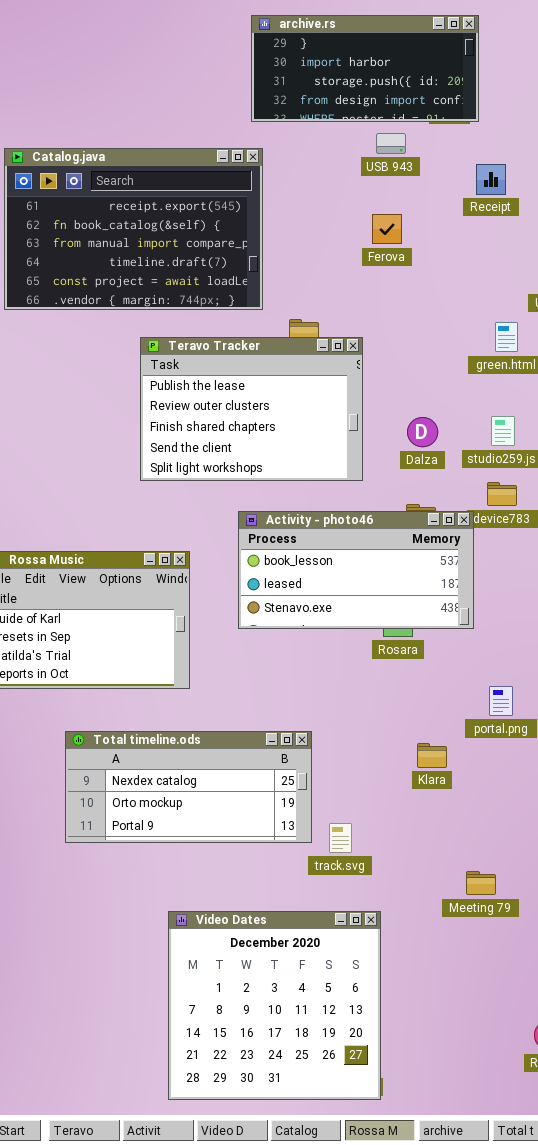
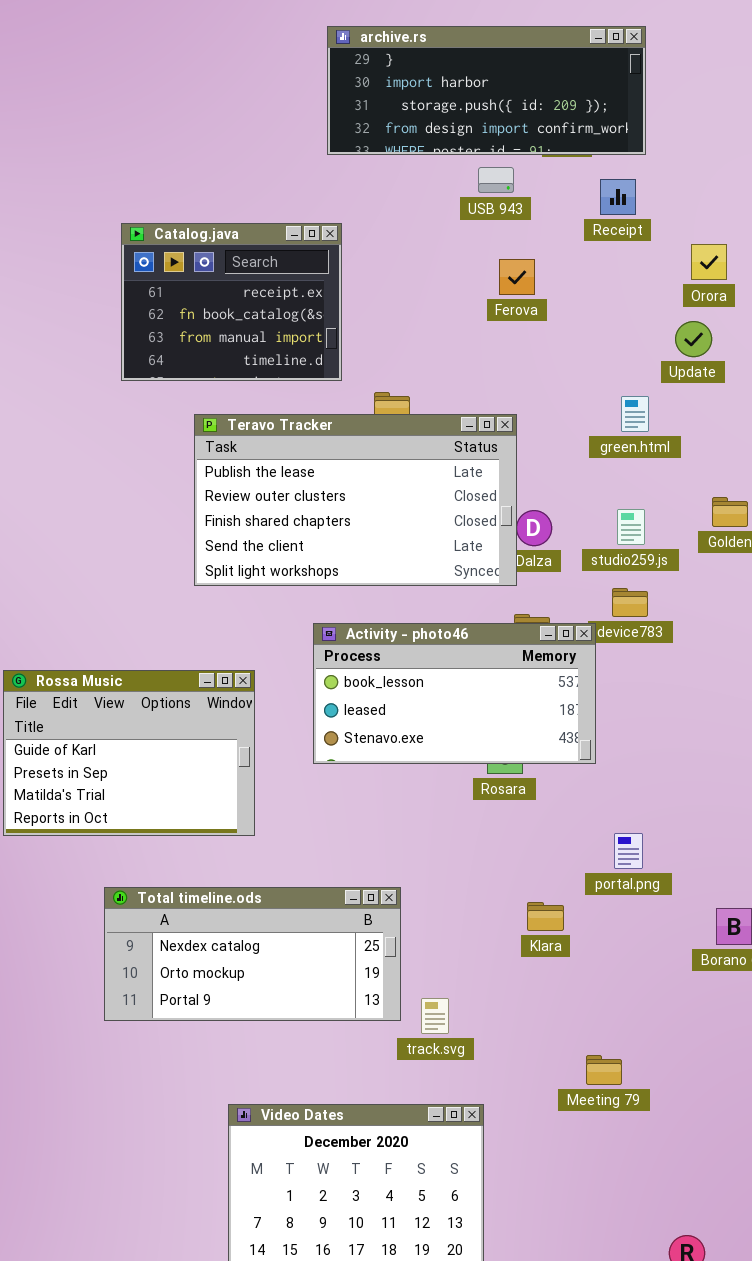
archive.rs: [251,15,479,122] -> [327,26,646,155], resized
Catalog.java: [4,148,263,310] -> [121,223,342,381], resized
Receipt: [476,164,506,195] -> [600,179,636,215], moved
Ferova: [372,214,402,244] -> [499,259,535,295], moved
Teravo Tracker: [140,337,363,481] -> [194,414,517,586], resized

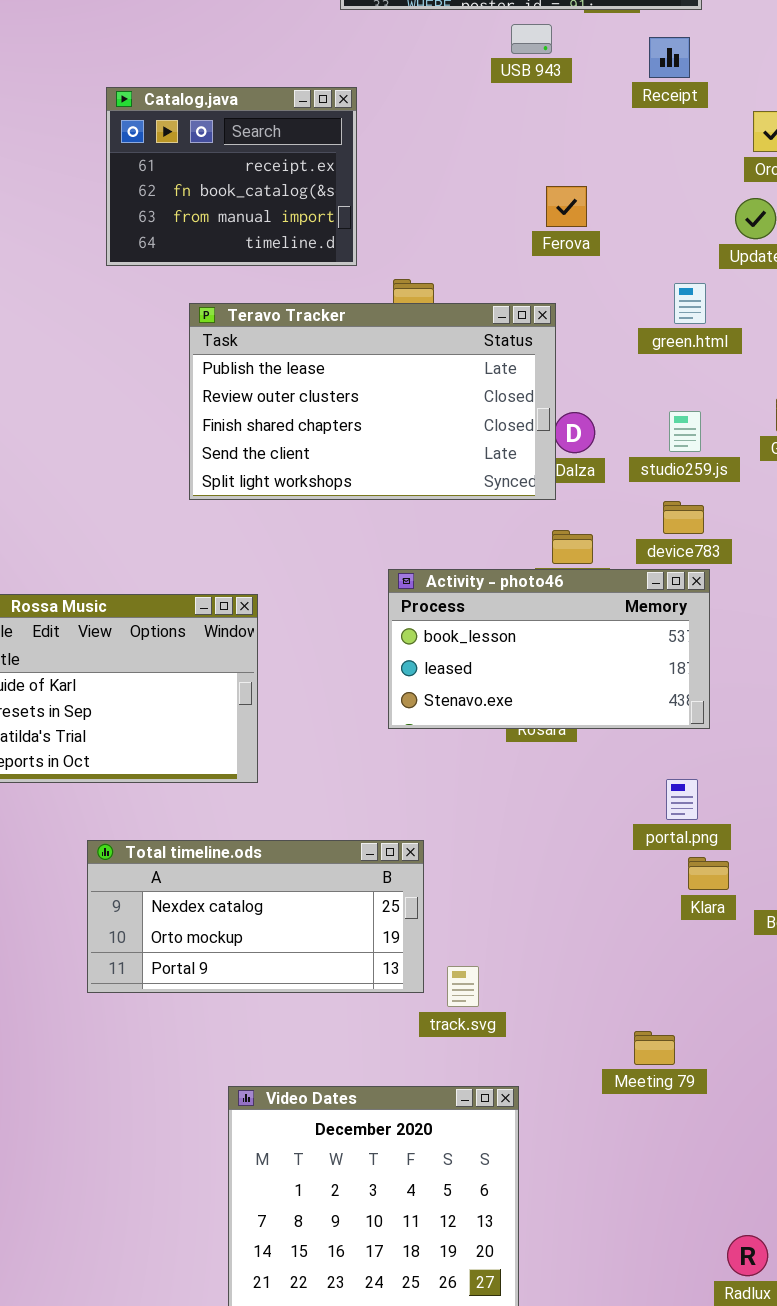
Ferova: [499,259,535,295] -> [546,186,587,227], moved
Activity - photo46: [313,623,596,764] -> [388,569,710,729], moved
Klara: [527,902,564,931] -> [688,857,729,890], moved

